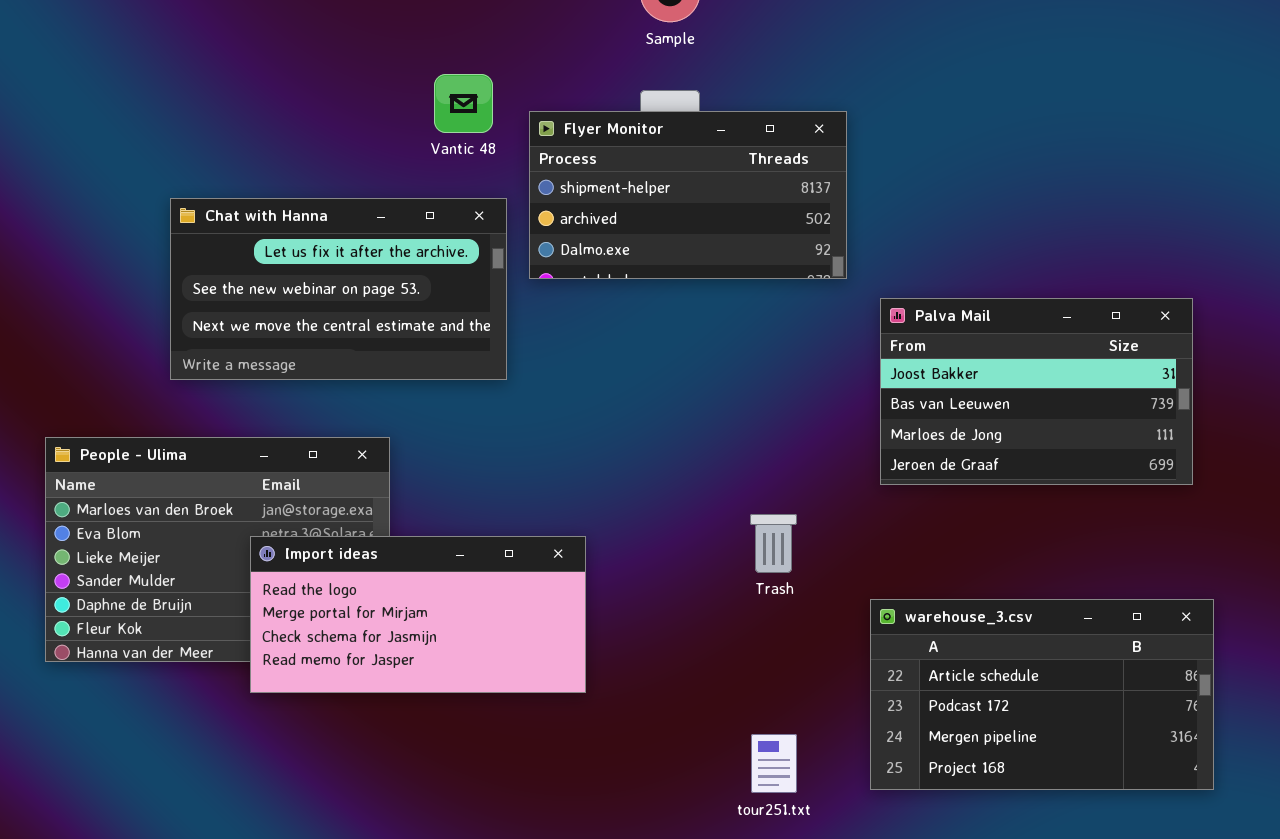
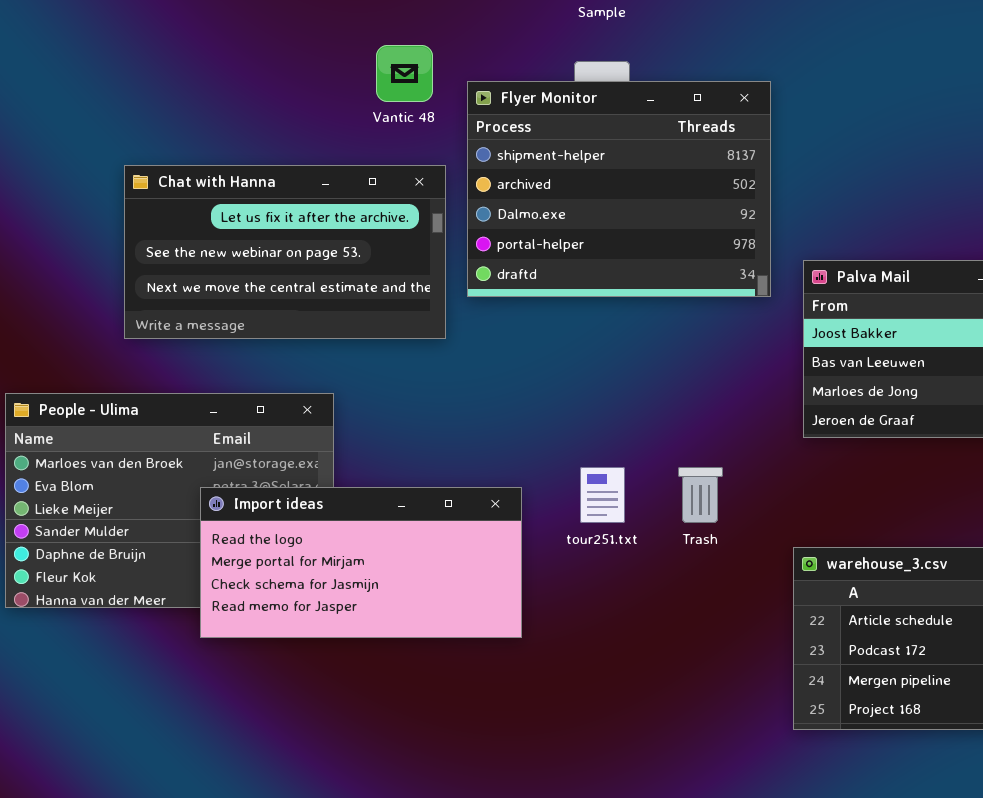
Flyer Monitor: [529,111,847,279] -> [467,81,771,297], resized
tour251.txt: [751,734,797,793] -> [580,467,625,523], moved

